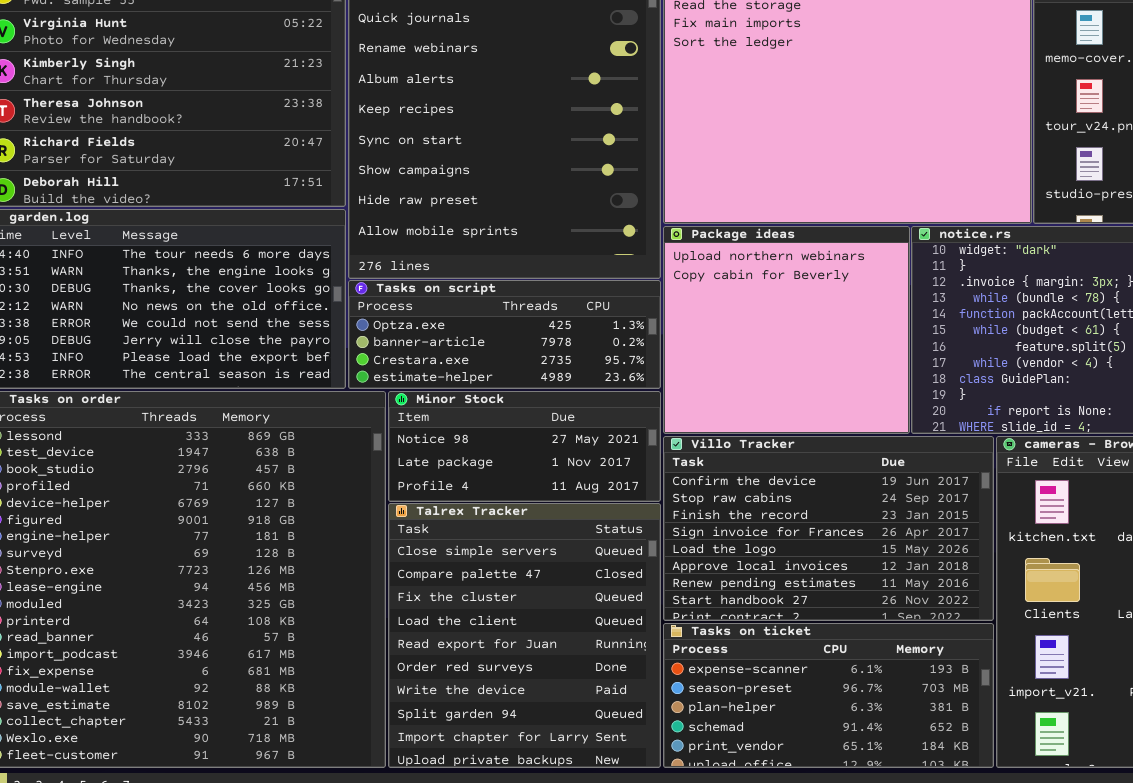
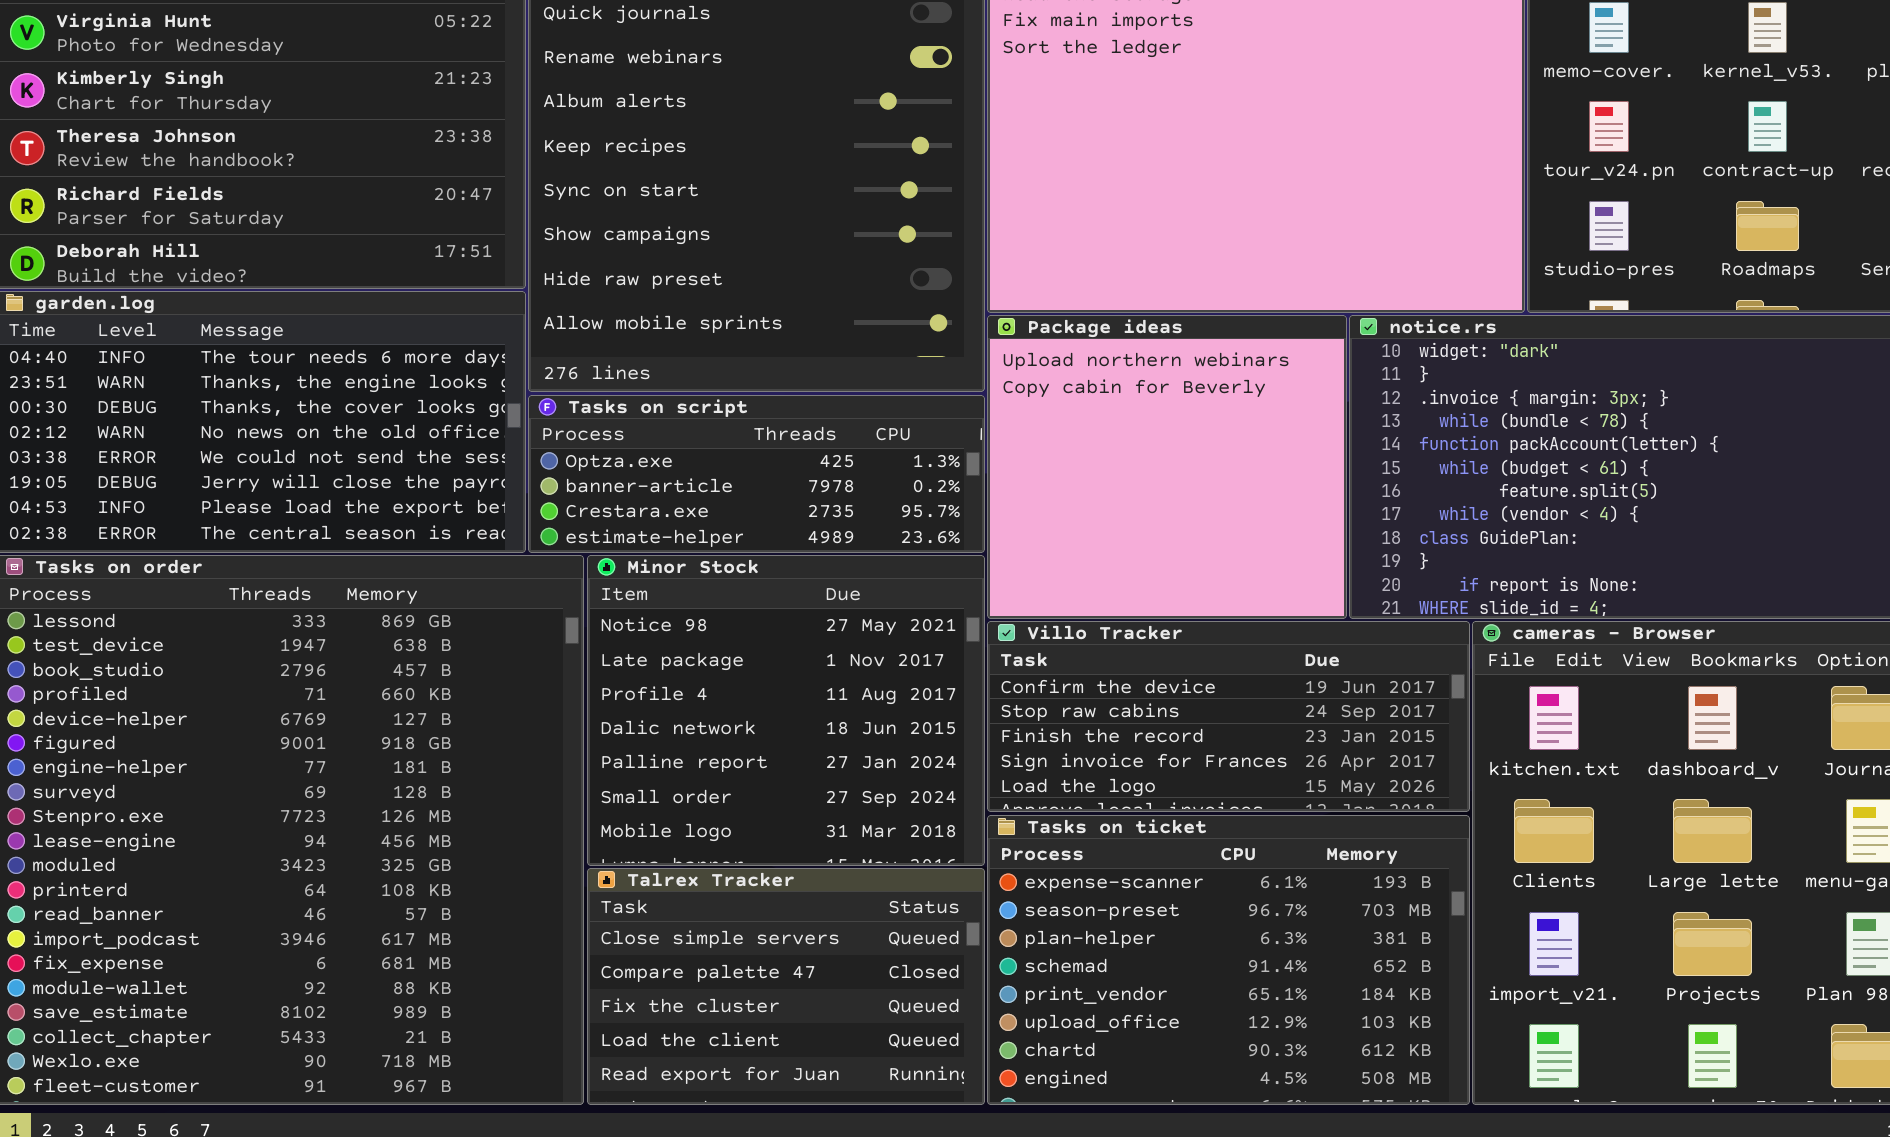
Minor Stock: [388,391,661,502] -> [587,555,985,866], resized
Villo Tracker: [663,436,994,621] -> [987,621,1470,812], resized
Talrex Tracker: [388,503,661,768] -> [587,868,985,1105], resized
Tasks on ticket: [663,623,994,768] -> [987,815,1470,1105], resized

